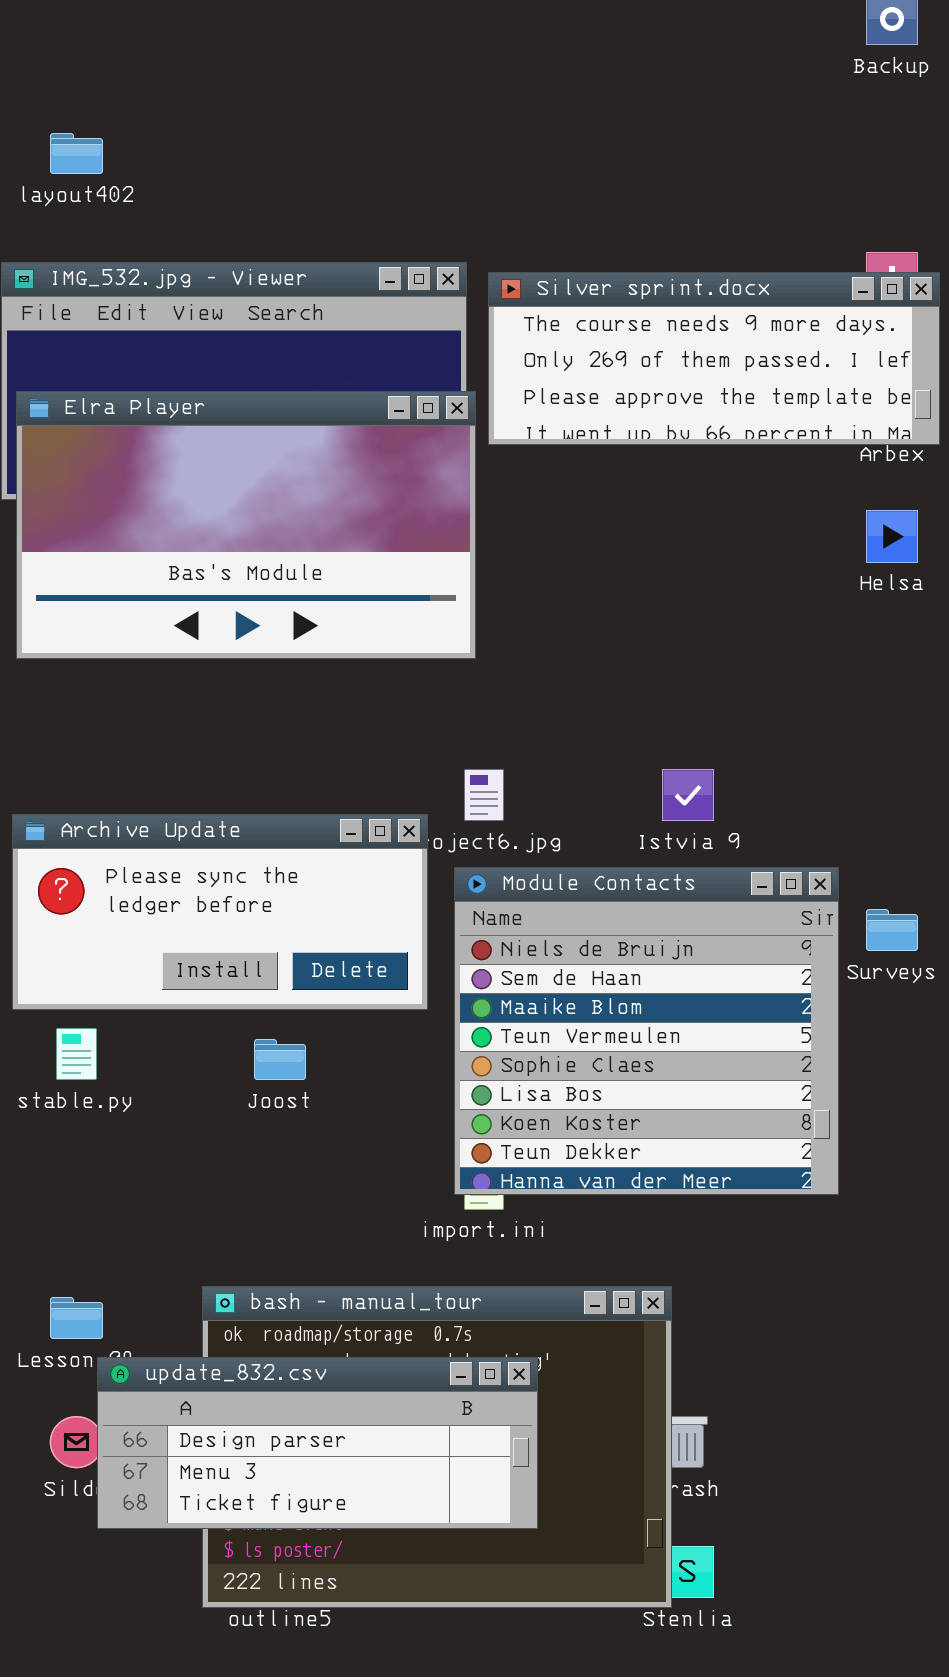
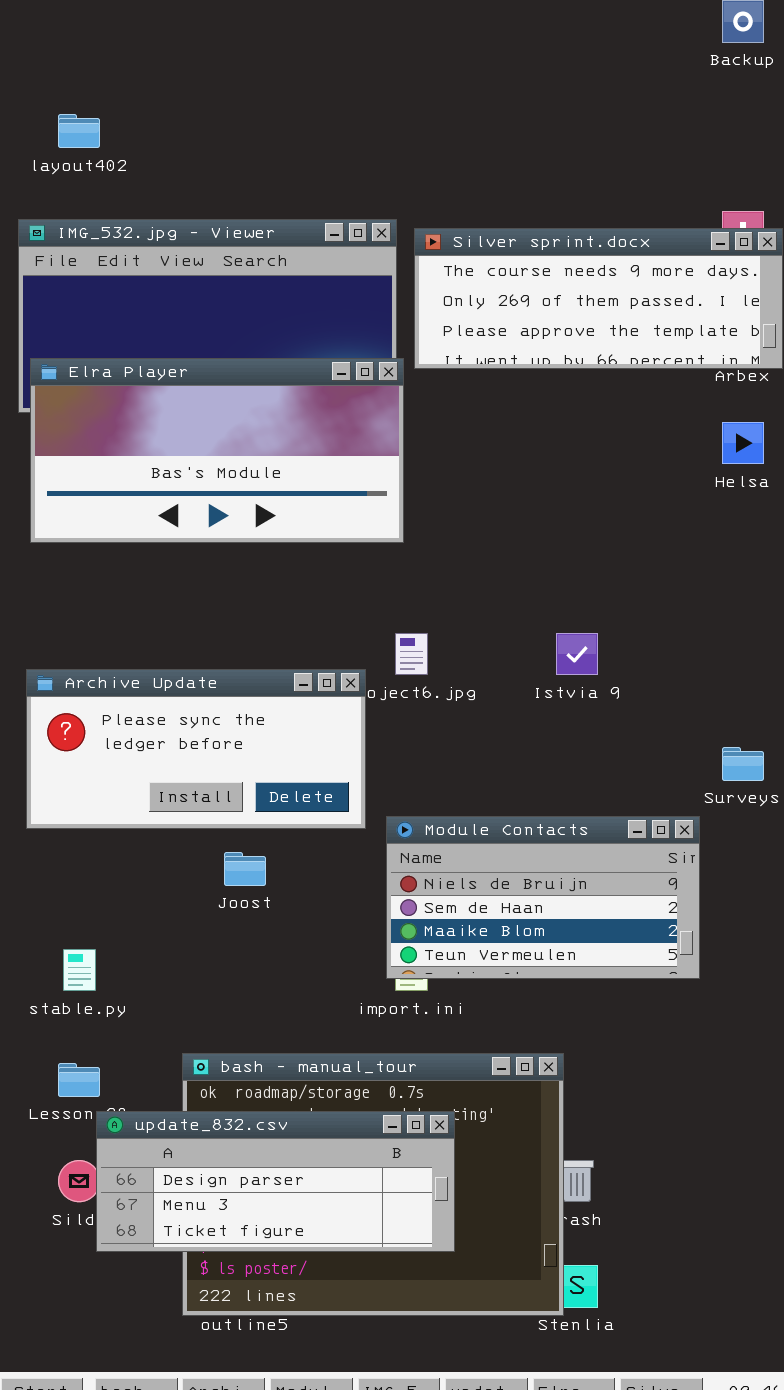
Elra Player: [16,391,476,659] -> [30,358,404,543], resized
Module Contacts: [454,867,839,1195] -> [386,816,700,979], resized
stable.py: [56,1028,97,1080] -> [63,949,96,991], moved

